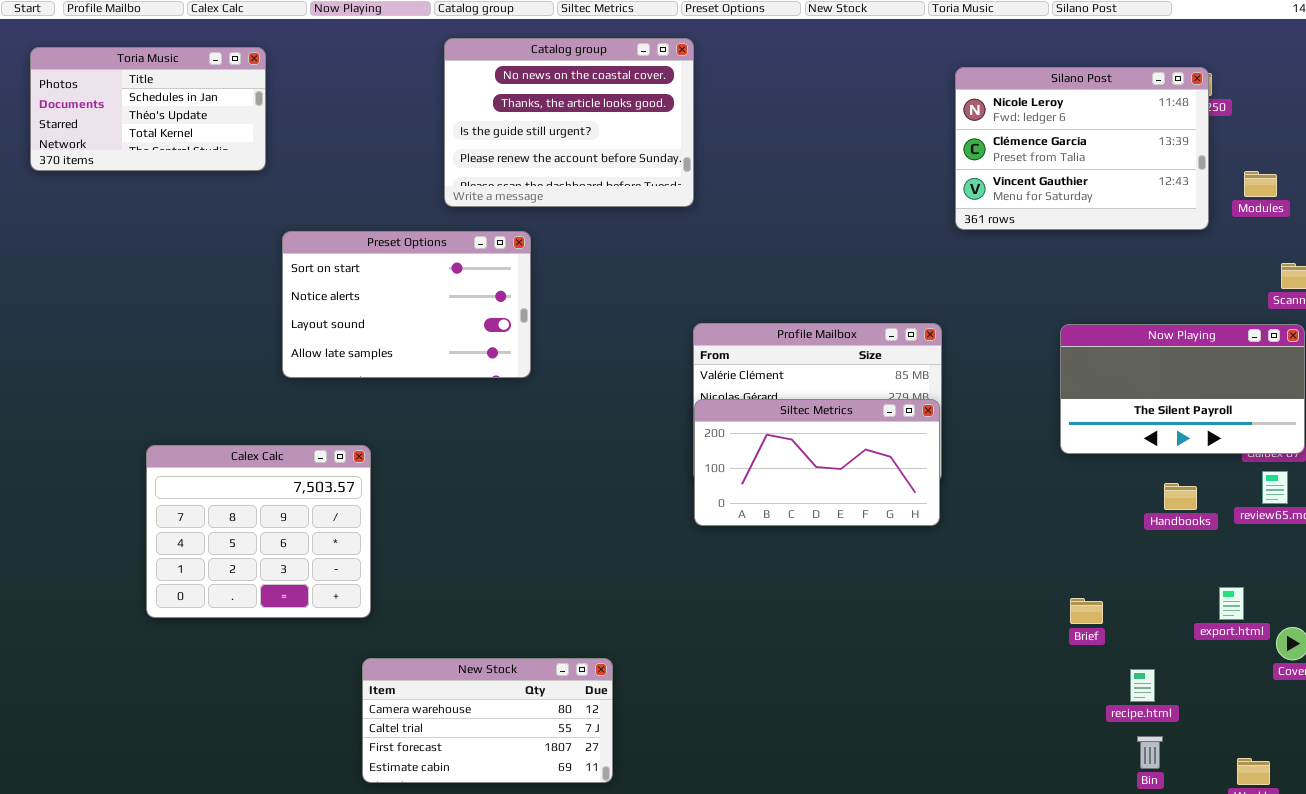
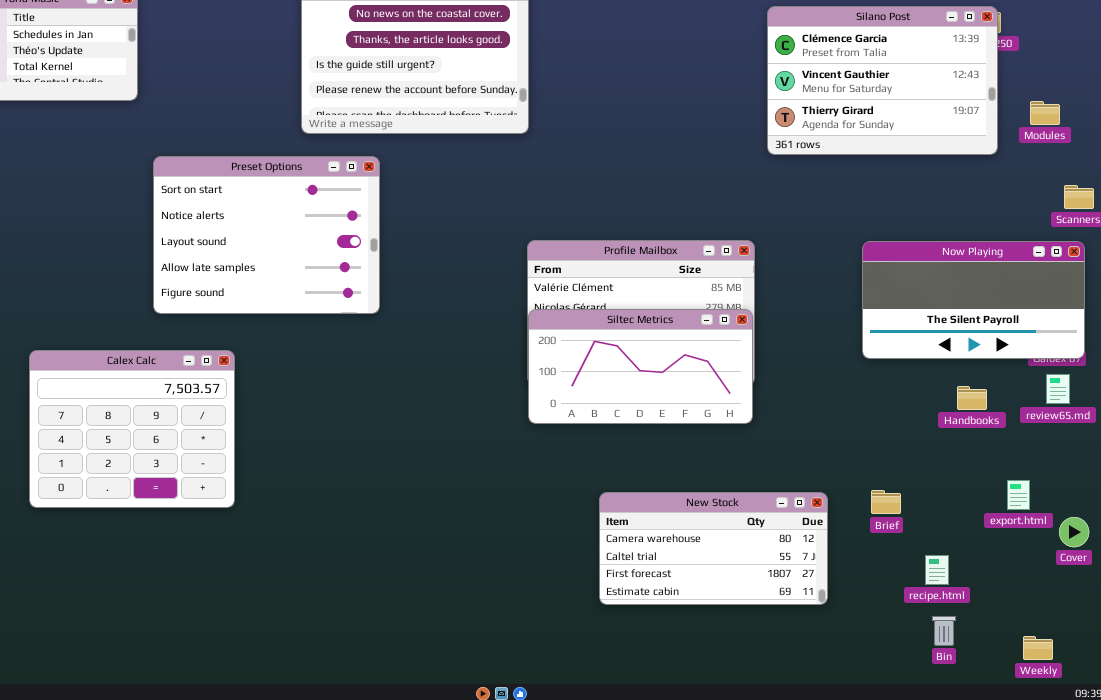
Silano Post: [955,67,1209,230] -> [767,6,998,155], scrolled down 1 row
Preset Options: [282,231,531,378] -> [153,156,380,314], resized
New Stock: [362,658,613,783] -> [599,492,828,605], moved

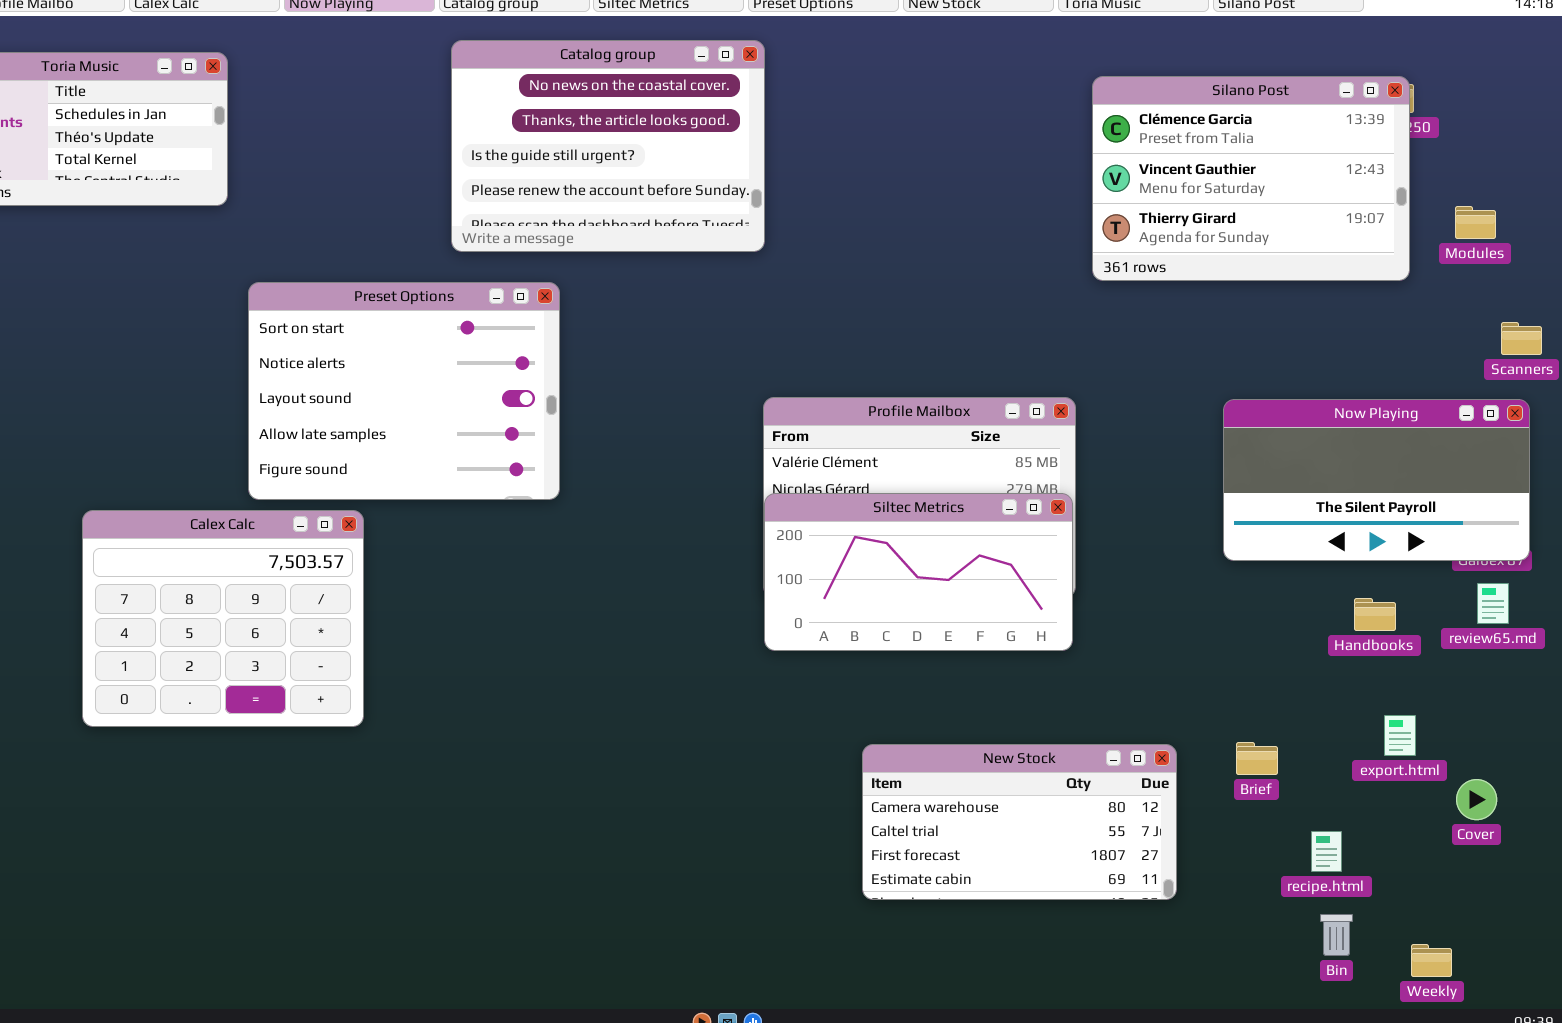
Calex Calc: [29,350,235,508] -> [82,510,364,727], moved
export.html: [1007,480,1030,510] -> [1384,715,1416,756], moved
Cover: [1059,517,1089,547] -> [1456,779,1497,820], moved
Weekly: [1023,636,1053,660] -> [1411,944,1452,977], moved

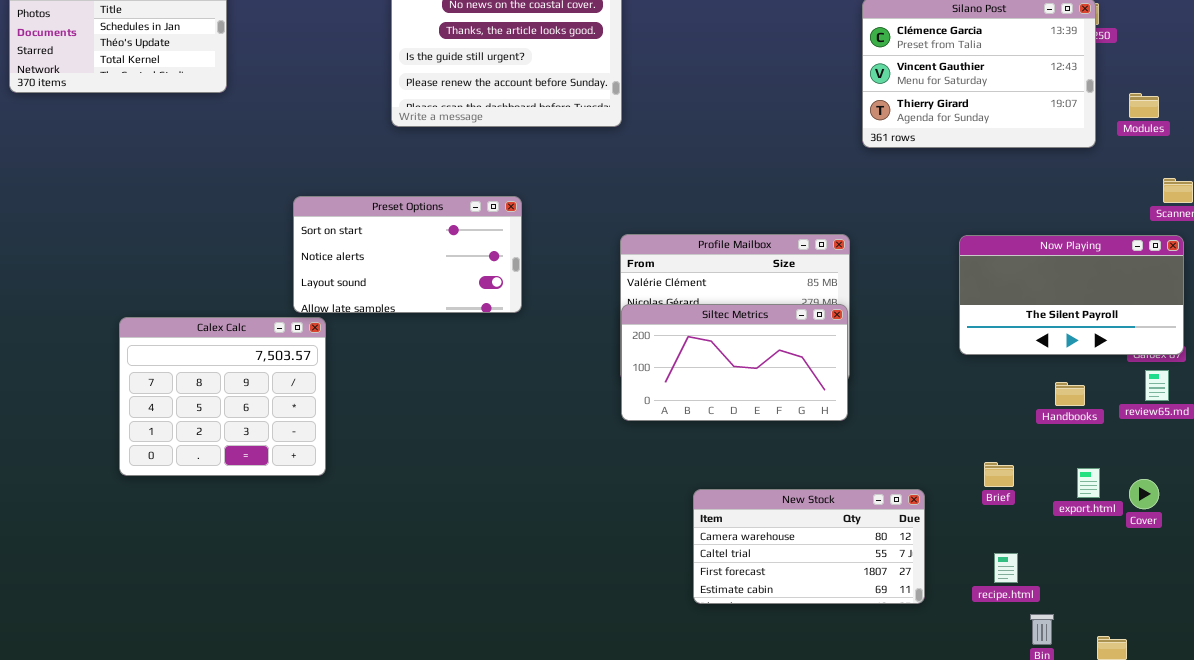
Preset Options: [248,282,560,500] -> [293,196,522,313], moved, resized
Brief: [1236,742,1278,775] -> [984,462,1014,487], moved
Cover: [1456,779,1497,820] -> [1129,479,1159,509], moved
recipe.html: [1311,831,1342,872] -> [994,553,1018,583], moved

